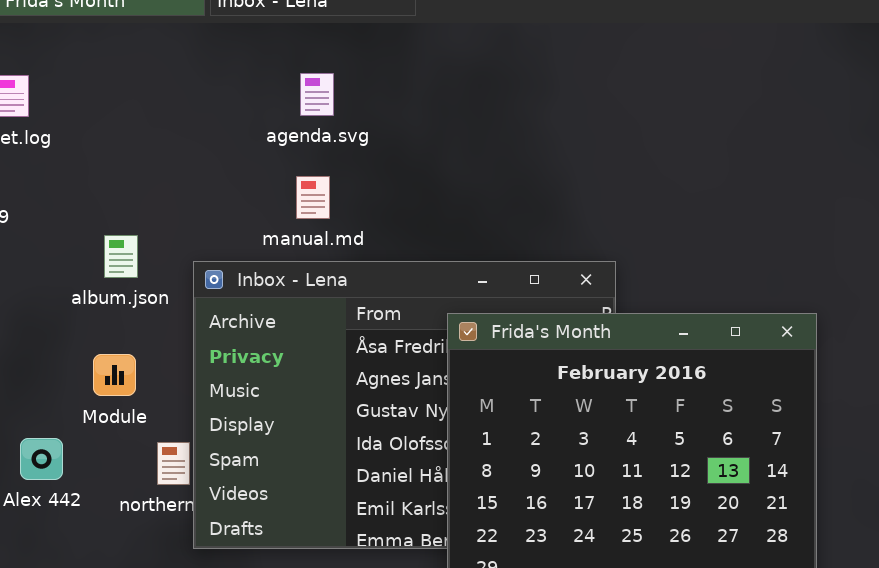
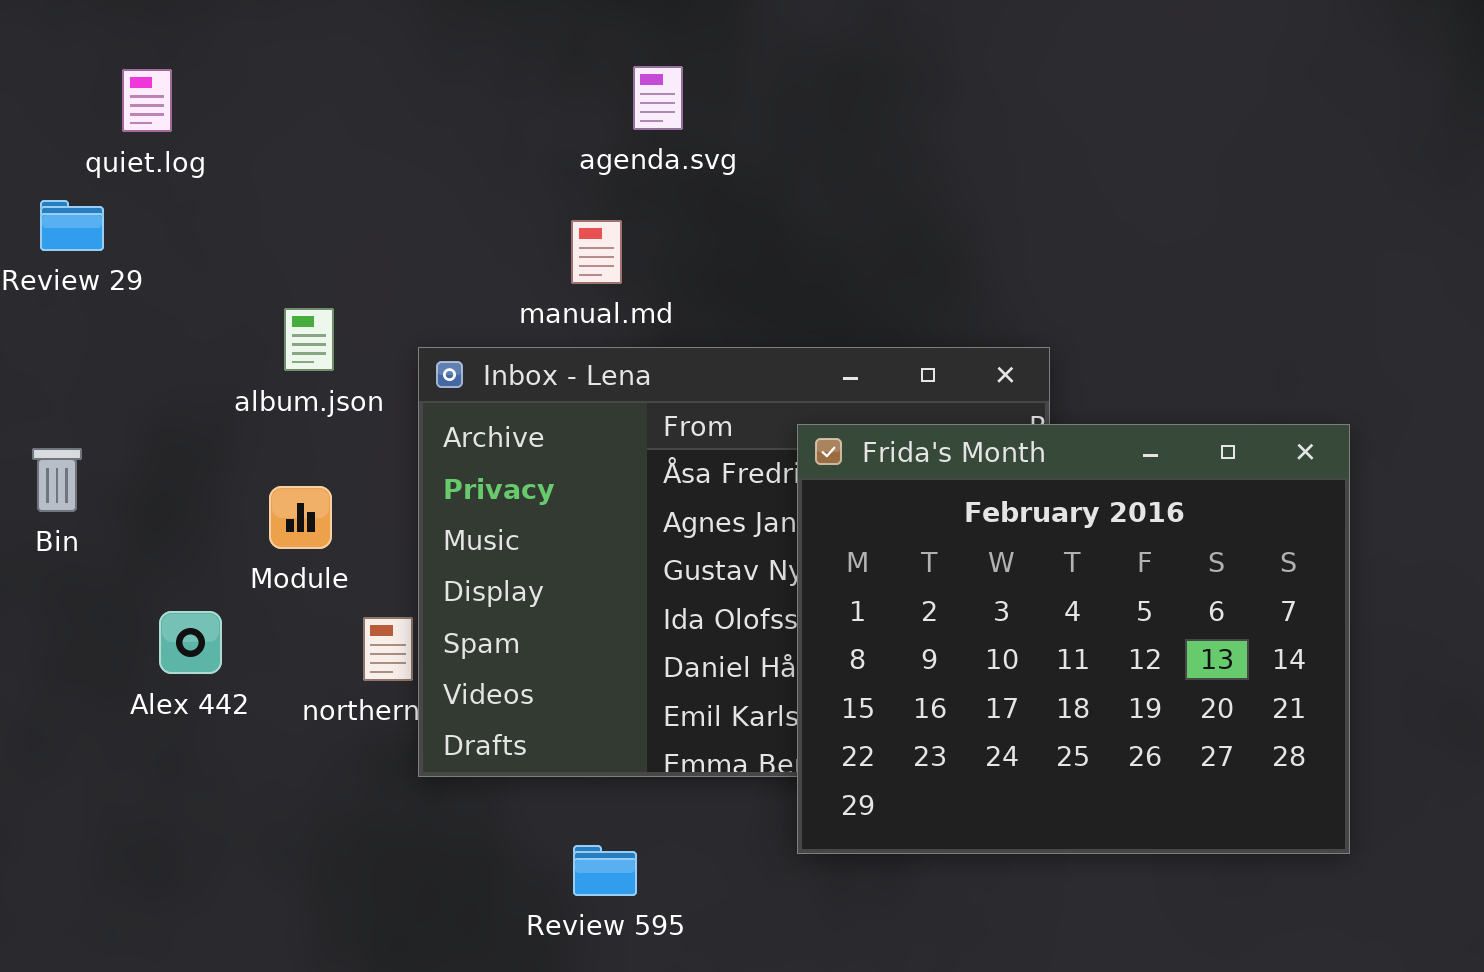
agenda.svg: [300,73,334,116] -> [633,66,683,130], moved

